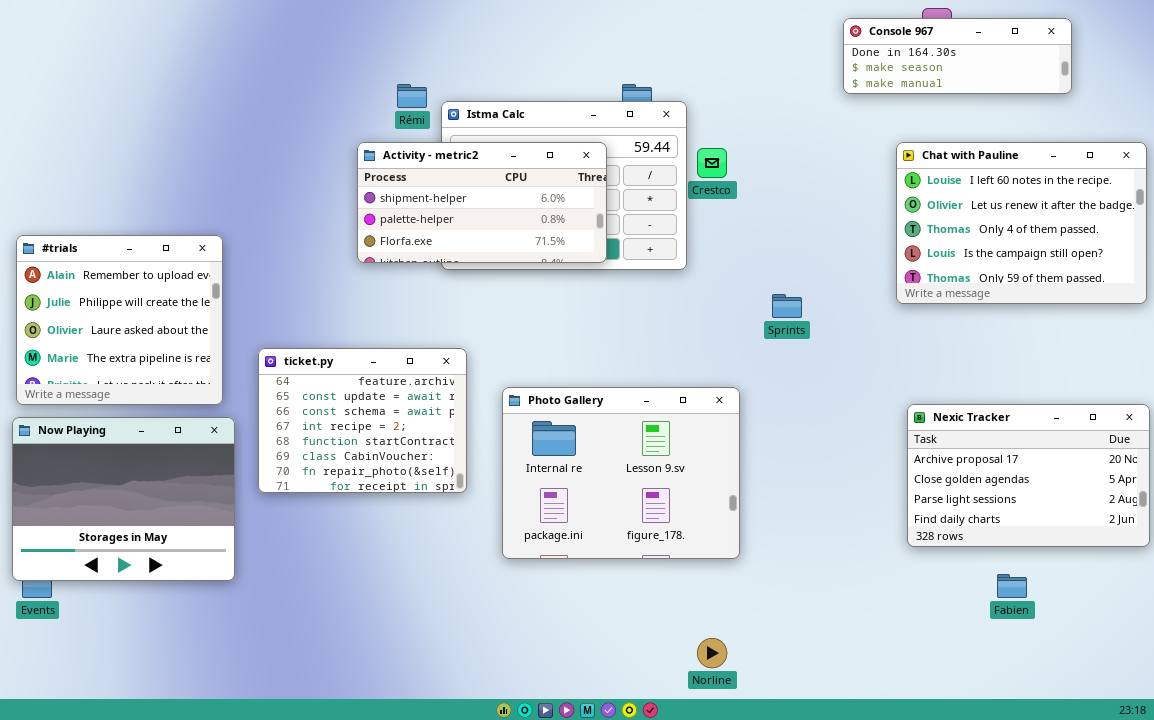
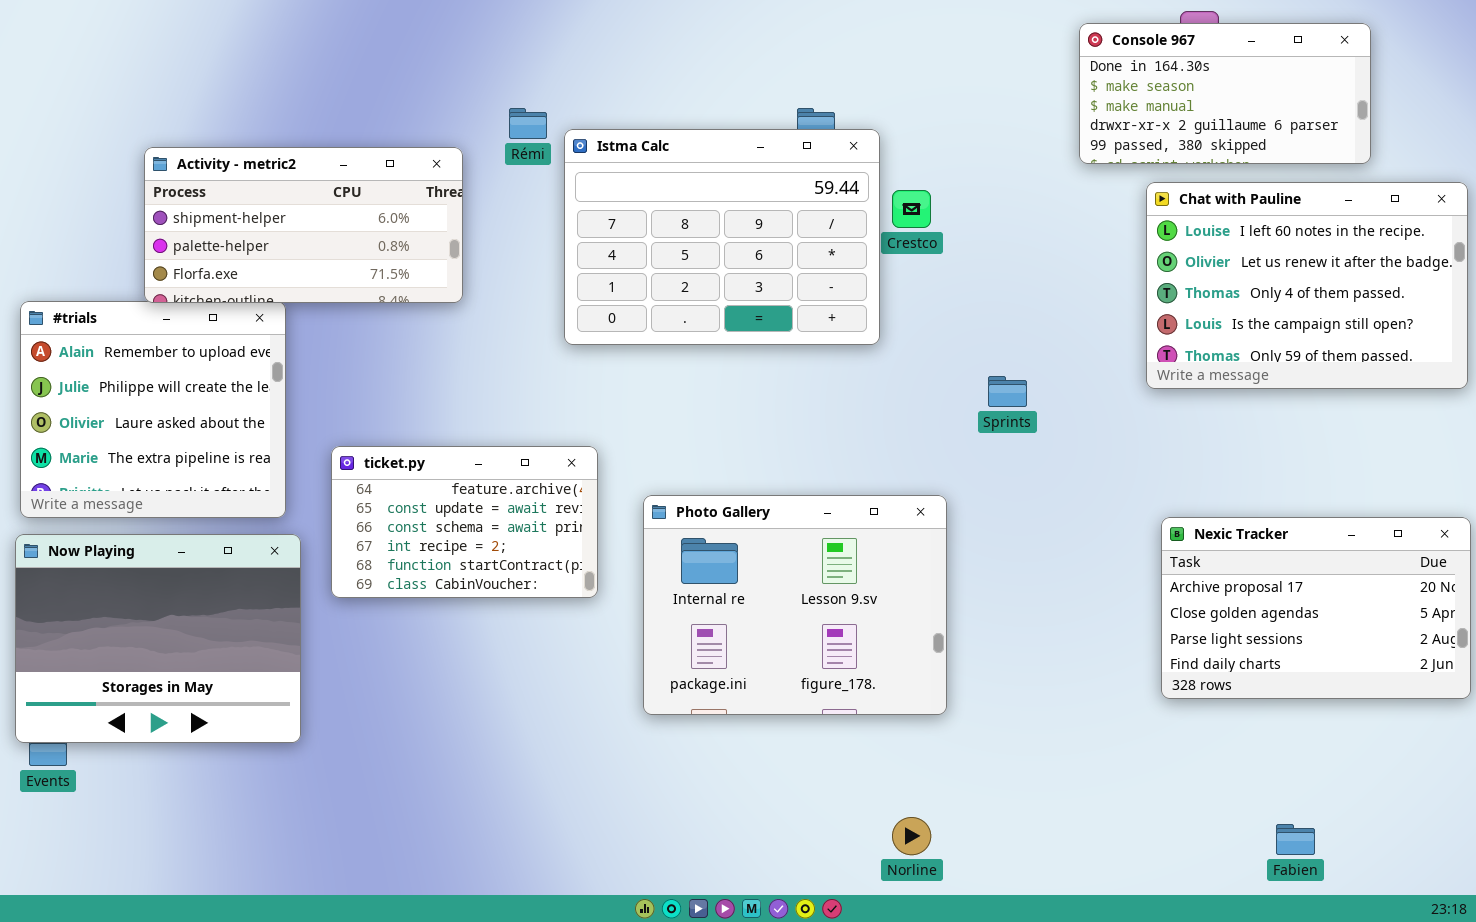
Console 967: [843,18,1072,94] -> [1079,23,1371,164], resized
Activity - metric2: [357,142,607,263] -> [144,147,463,303], moved
ticket.py: [258,348,467,493] -> [331,446,598,598], resized
Fabien: [997,574,1027,598] -> [1276,824,1315,855], moved

